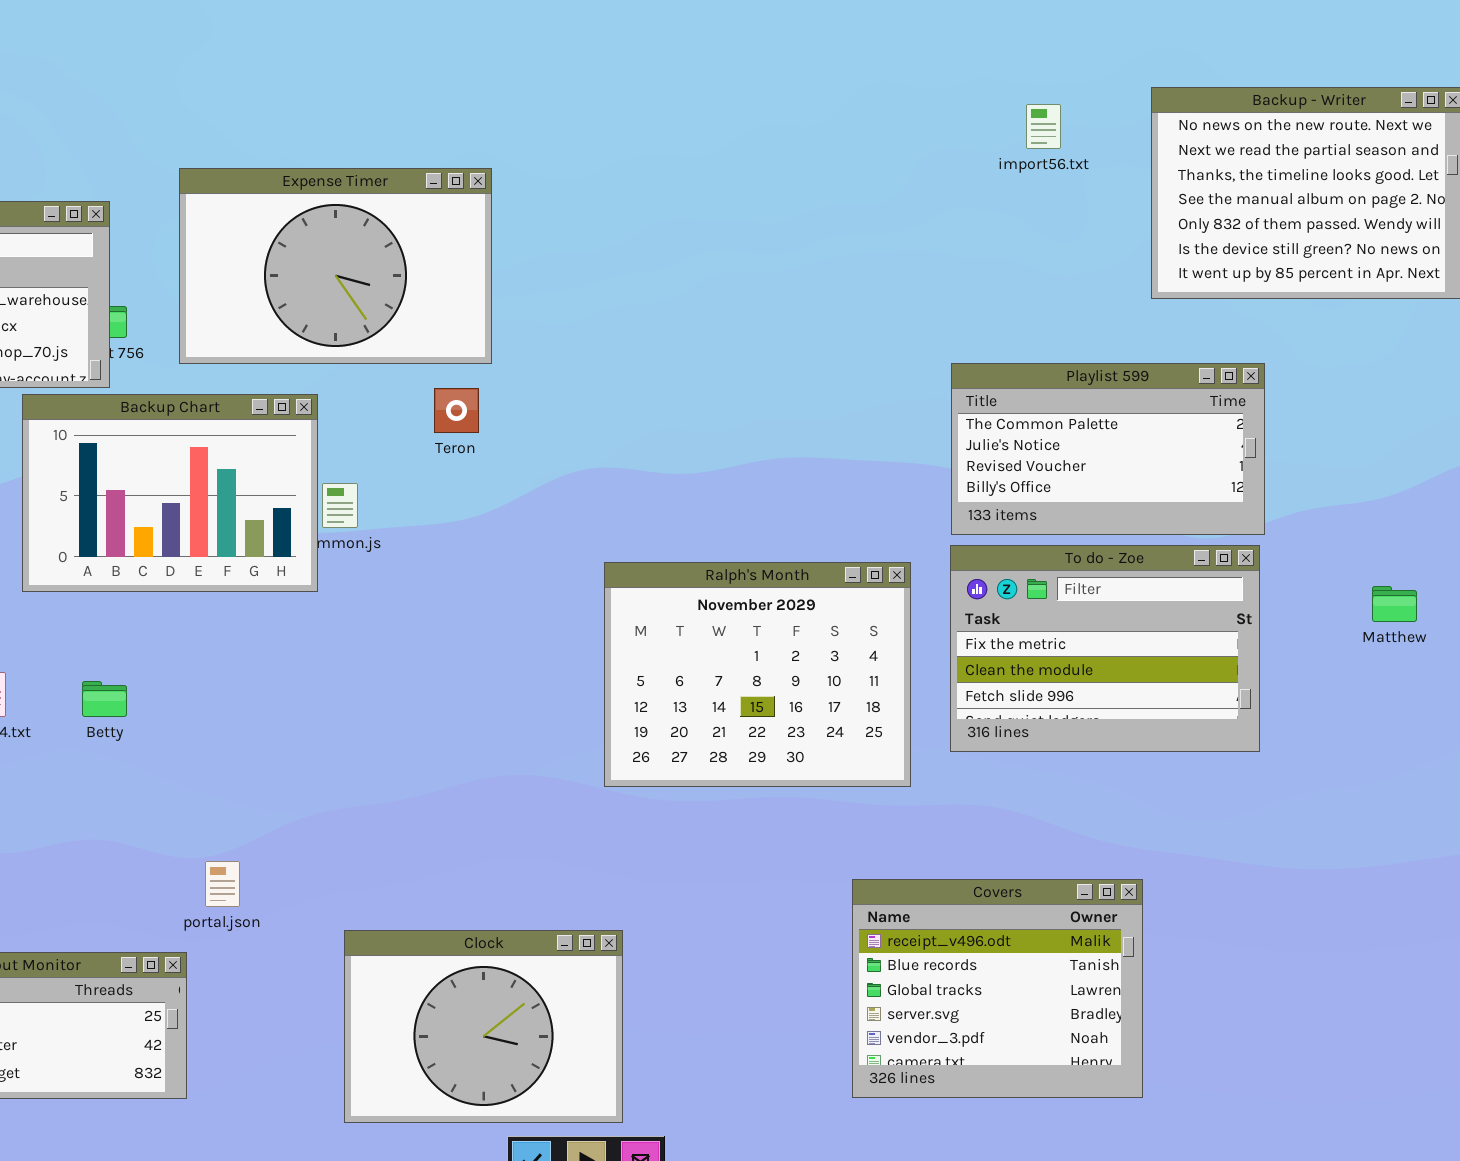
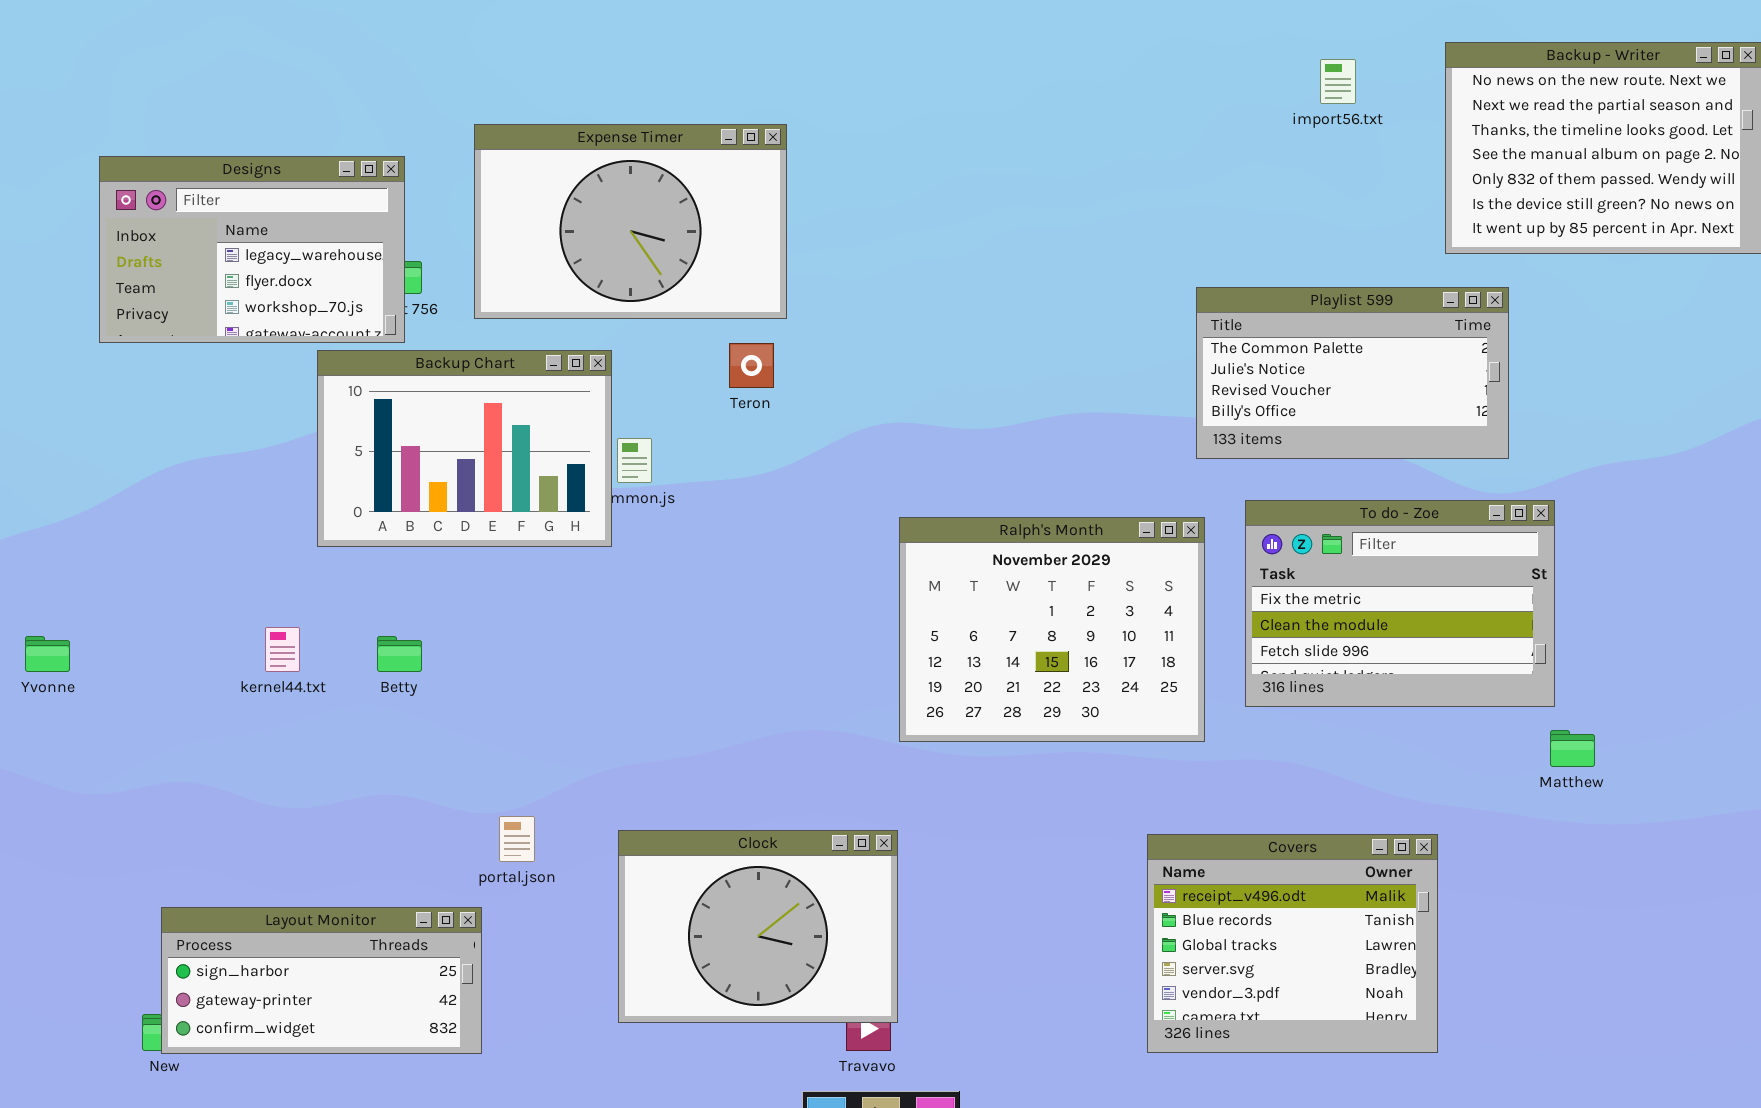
Playlist 599: [951,363,1265,535] -> [1196,287,1509,459], moved
Matthew: [1372,586,1417,622] -> [1550,730,1595,767], moved
Clock: [344,930,623,1123] -> [618,830,898,1023], moved

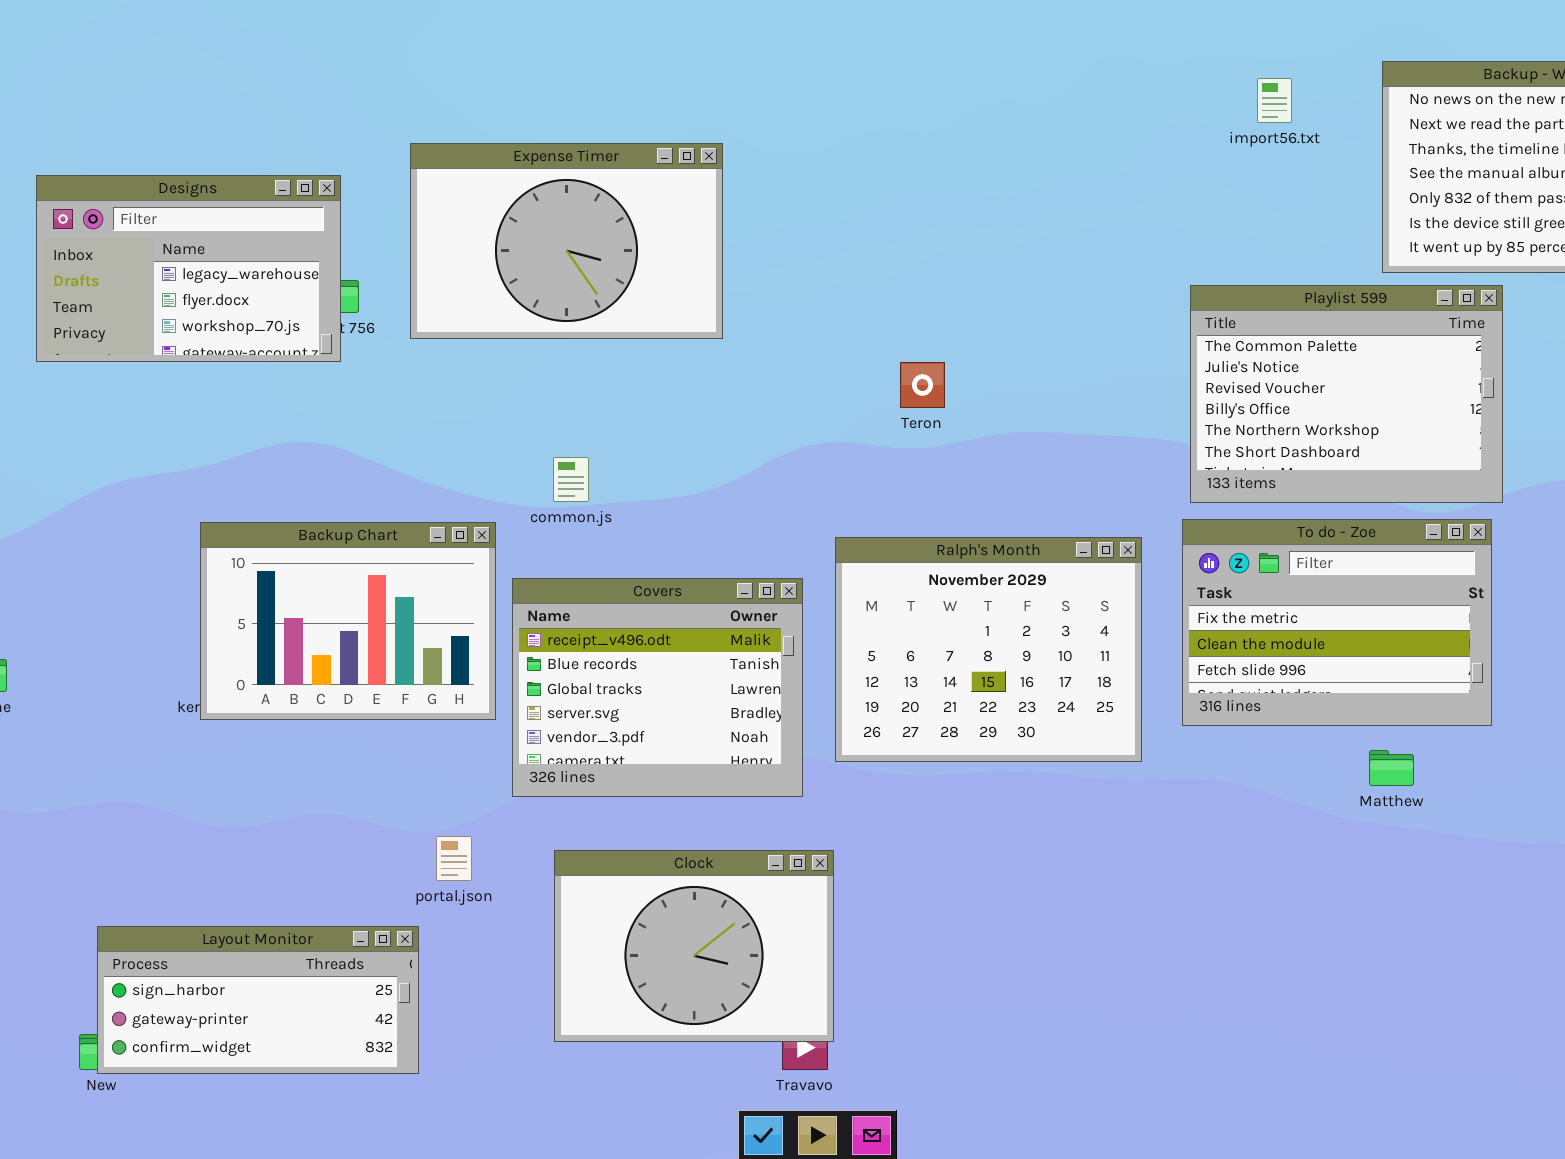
Playlist 599: [1196,287,1509,459] -> [1190,285,1503,503], moved, resized
Teron: [729,343,774,388] -> [900,362,945,408], moved
Backup Chart: [317,350,612,547] -> [200,522,496,720], moved
Matthew: [1550,730,1595,767] -> [1369,750,1414,786], moved
Covers: [1147,834,1438,1053] -> [512,578,803,797], moved

